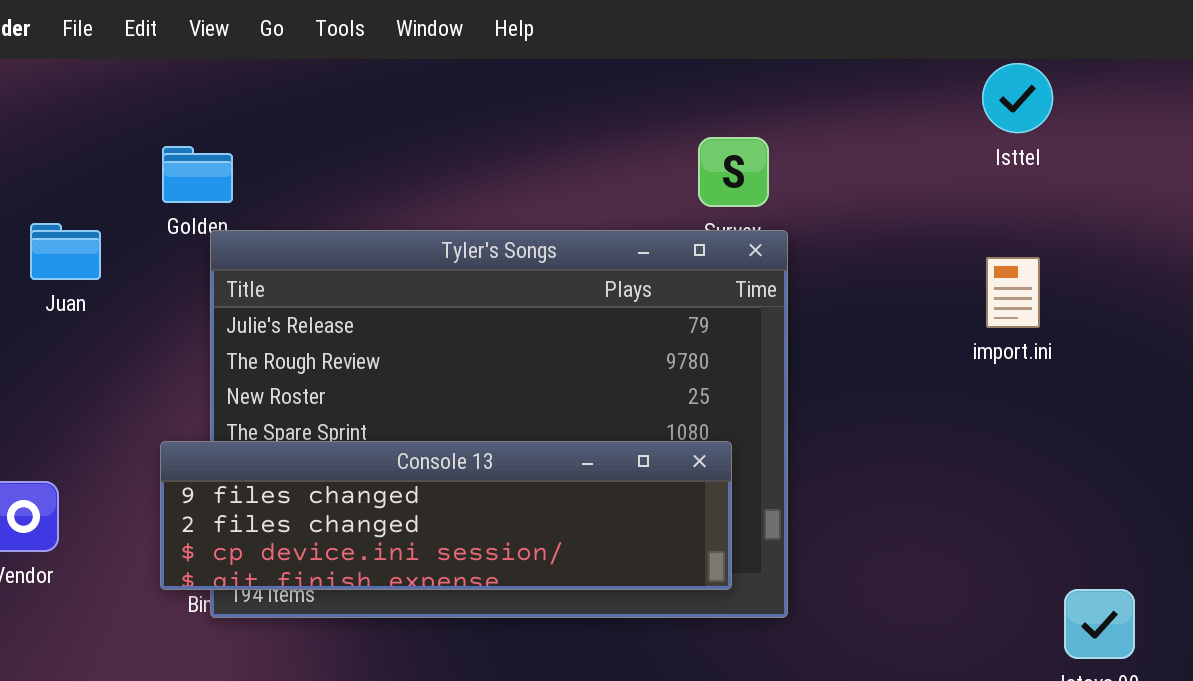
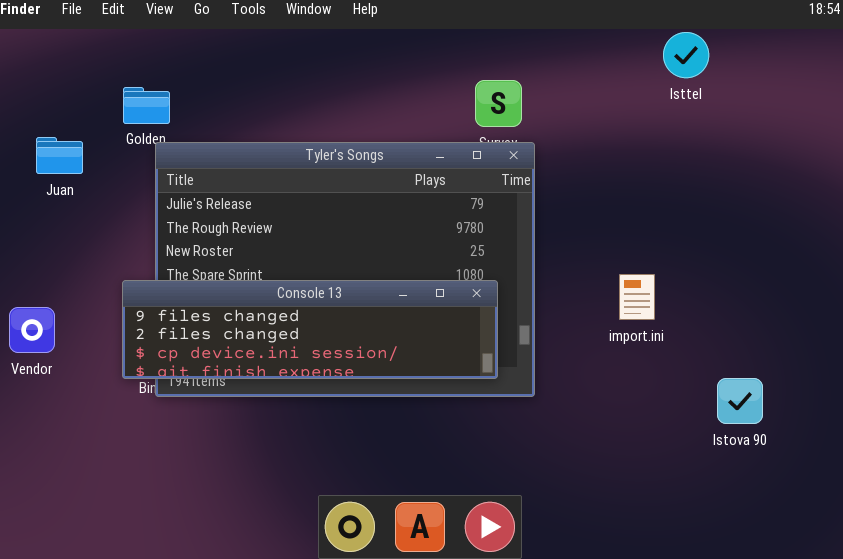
import.ini: [986,257,1040,328] -> [619,274,655,320], moved

